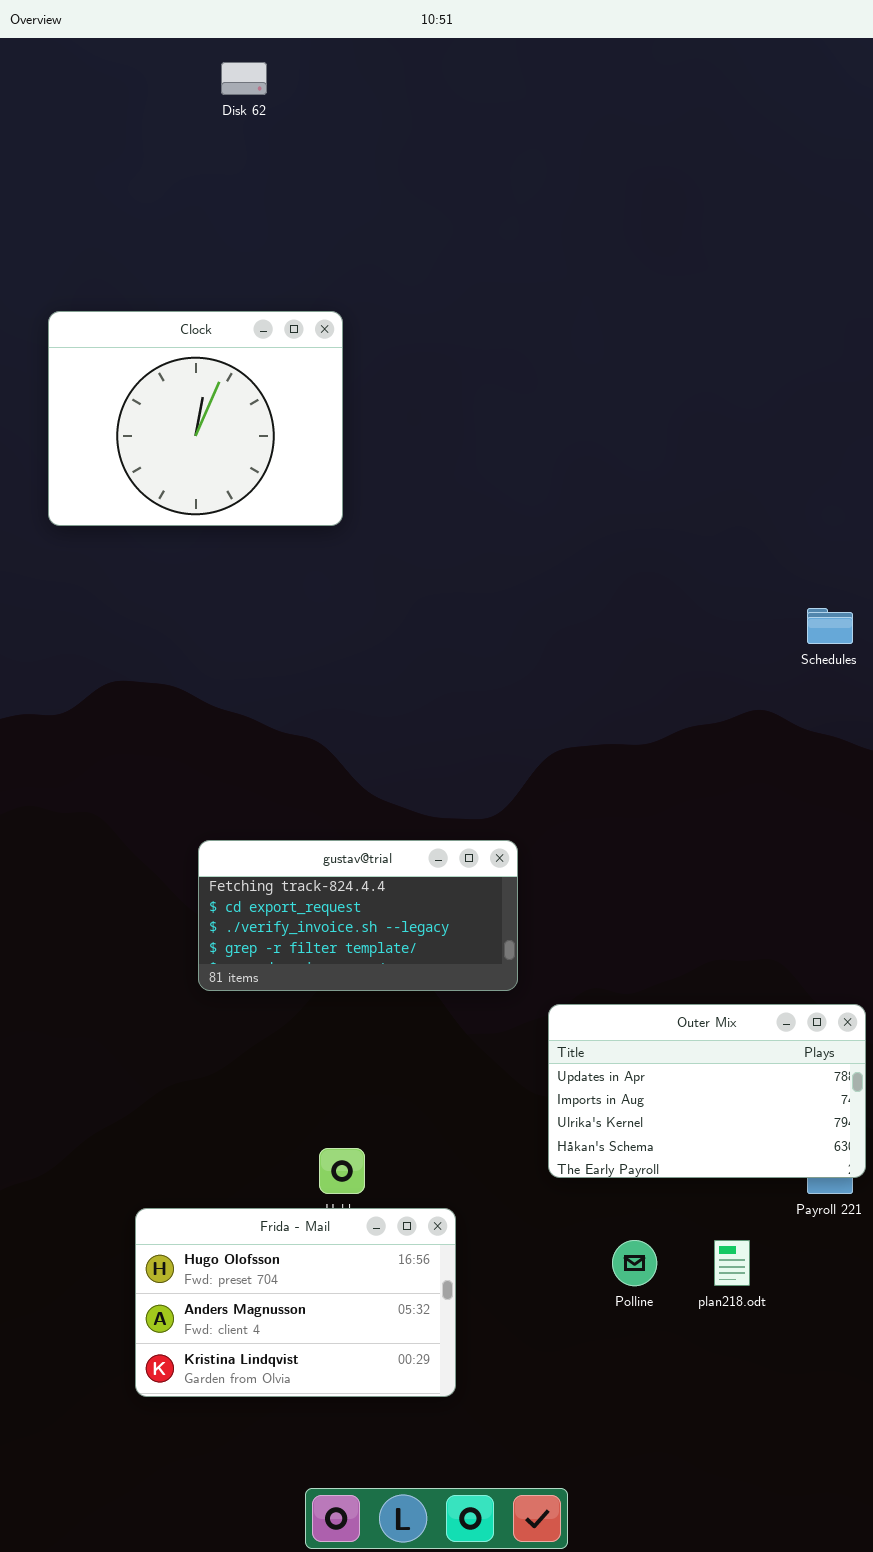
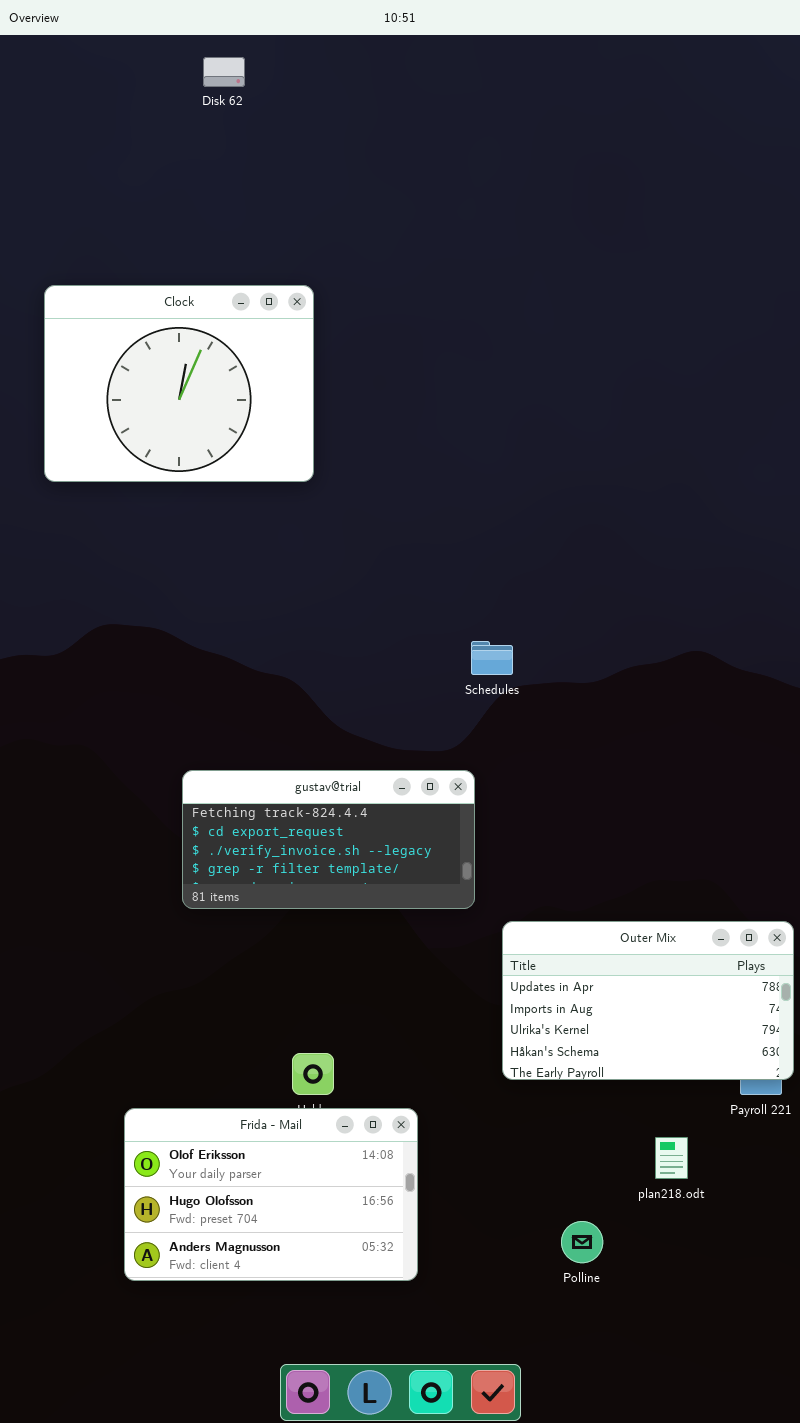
Schedules: [807,608,853,644] -> [471,641,513,675], moved
Frida - Mail: [135,1208,456,1397] -> [124,1108,418,1281], scrolled up 1 row
Polline: [612,1240,657,1286] -> [561,1221,603,1263], moved

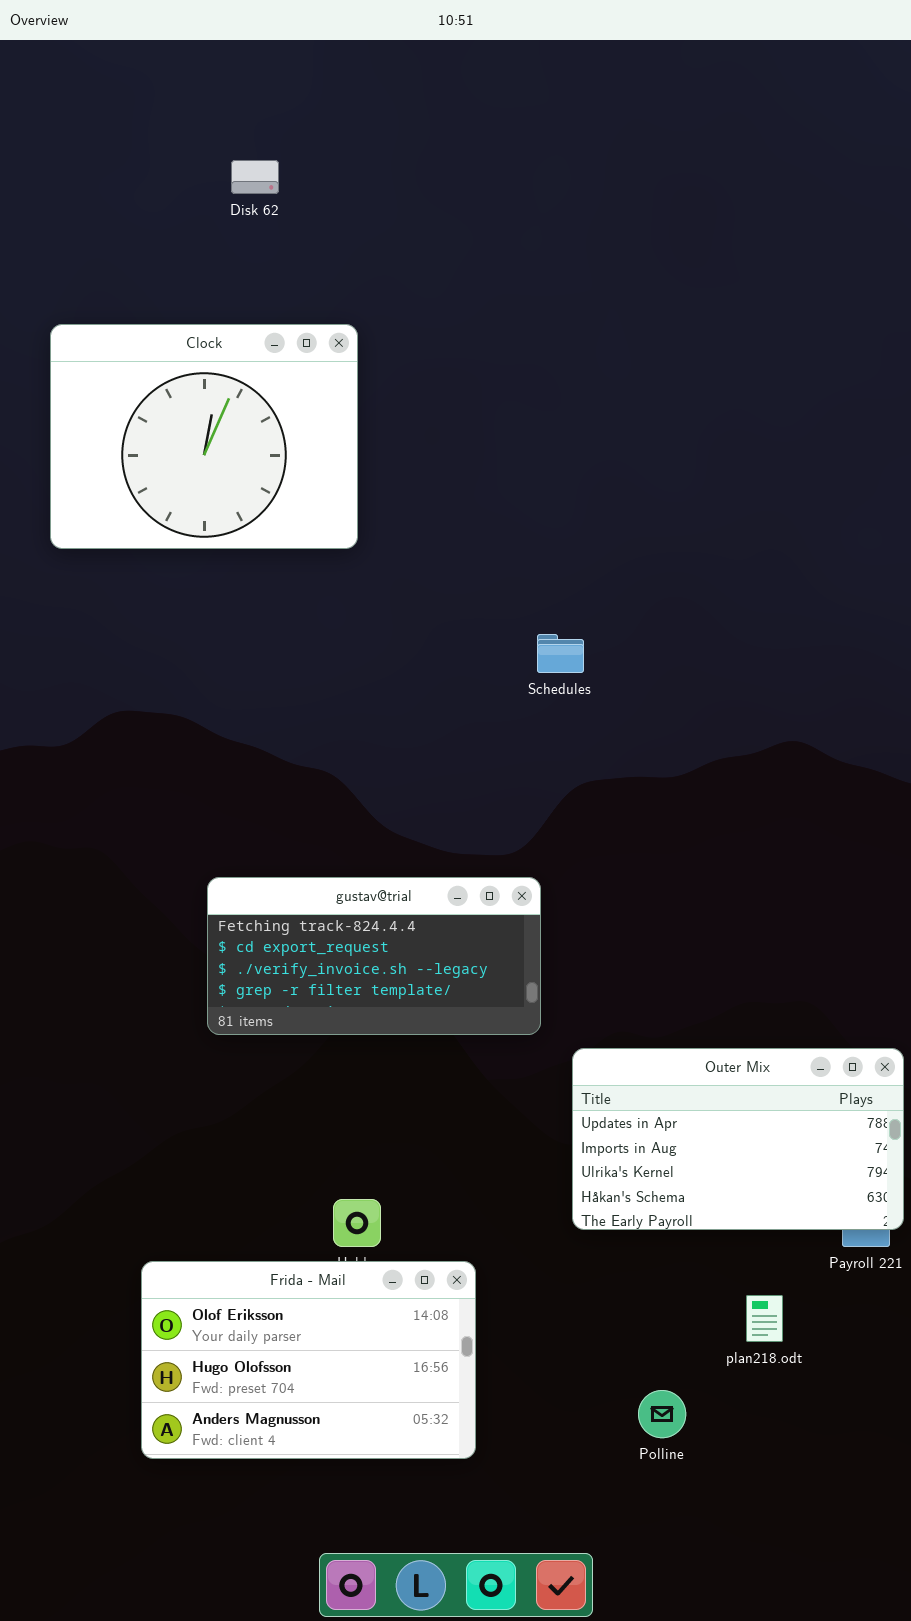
Disk 62: [203,57,245,87] -> [231,160,279,194], moved
Schedules: [471,641,513,675] -> [537,634,584,673], moved

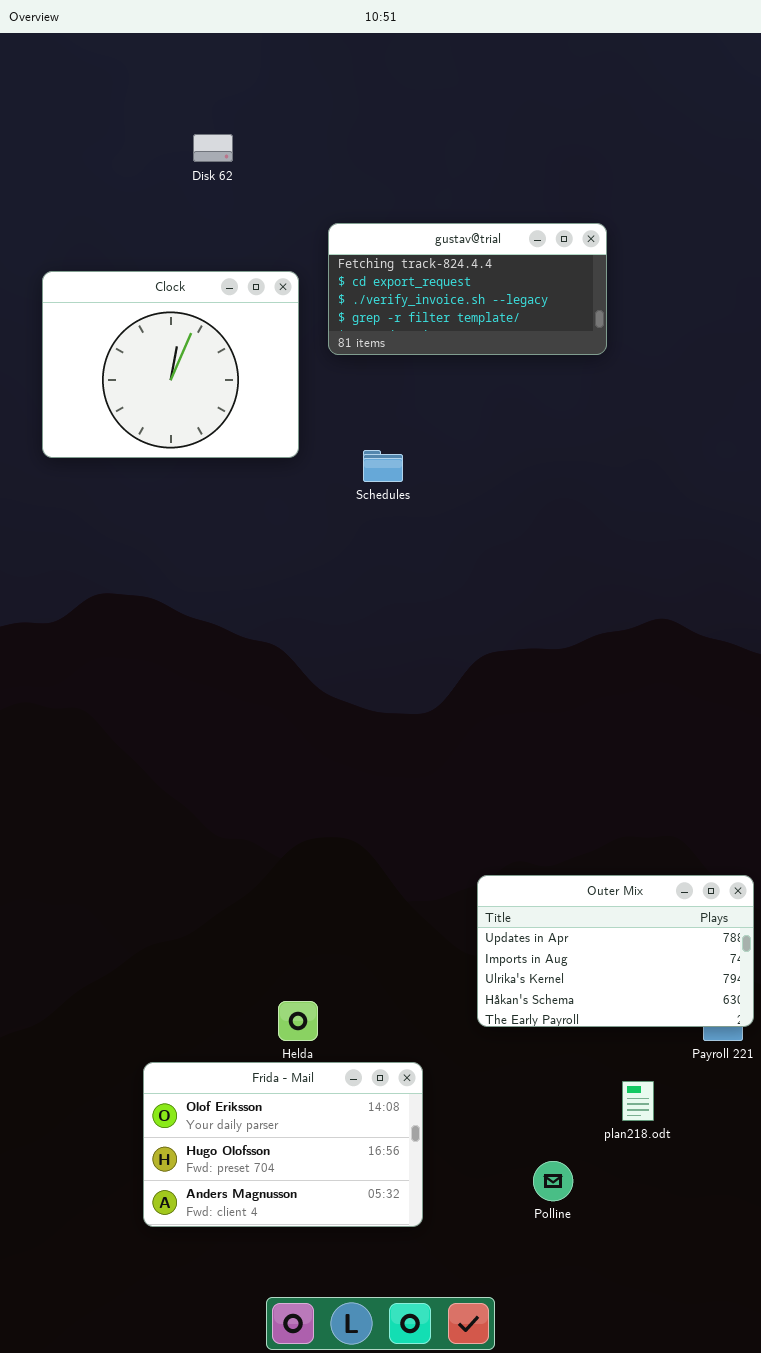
Schedules: [537,634,584,673] -> [363,450,403,482], moved
gustav@trial: [207,877,541,1035] -> [328,223,607,355], moved
Frida - Mail: [141,1261,476,1459] -> [143,1062,423,1227], moved

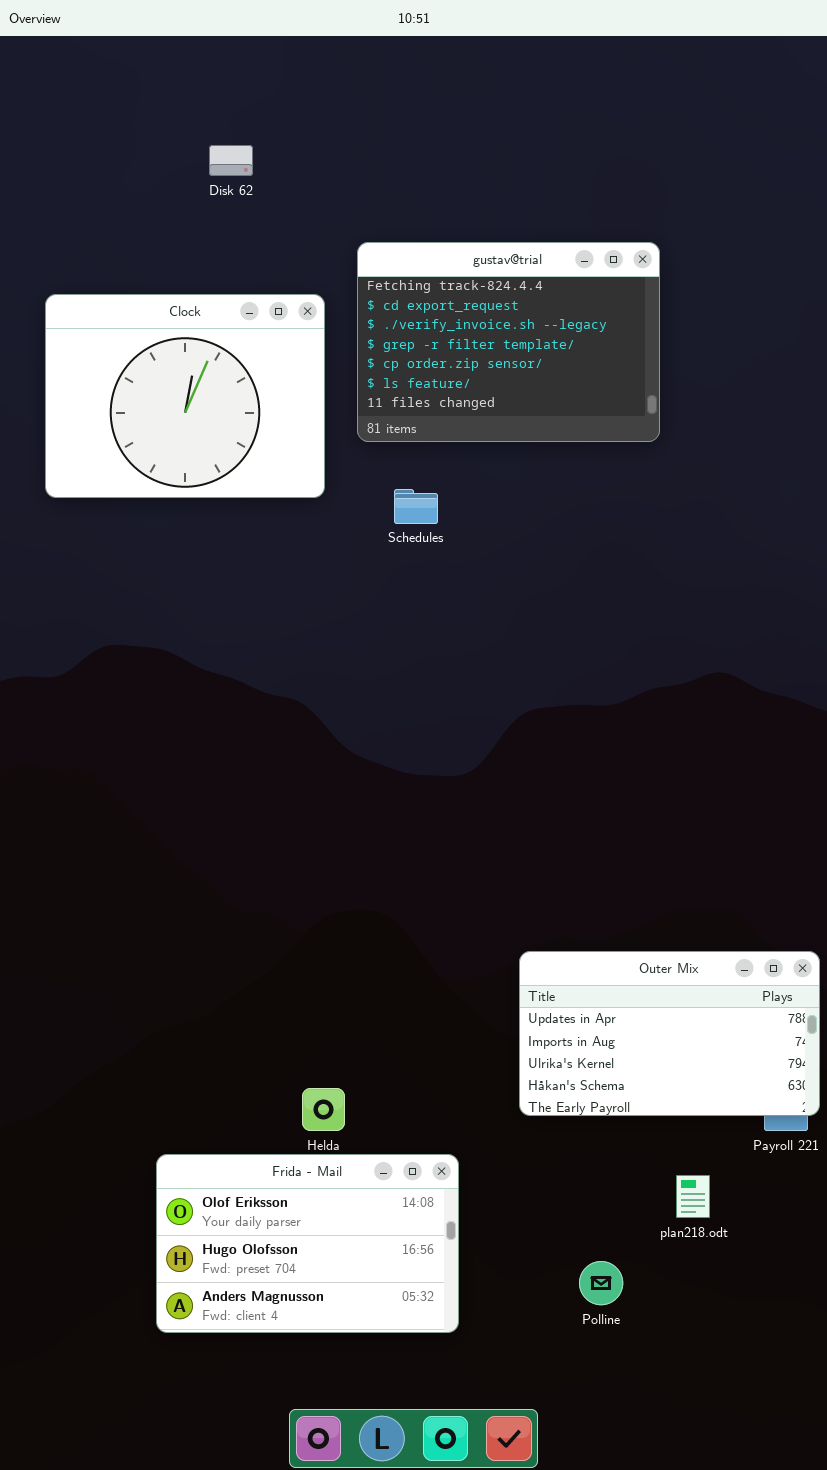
gustav@trial: [328,223,607,355] -> [357,242,660,442], resized

